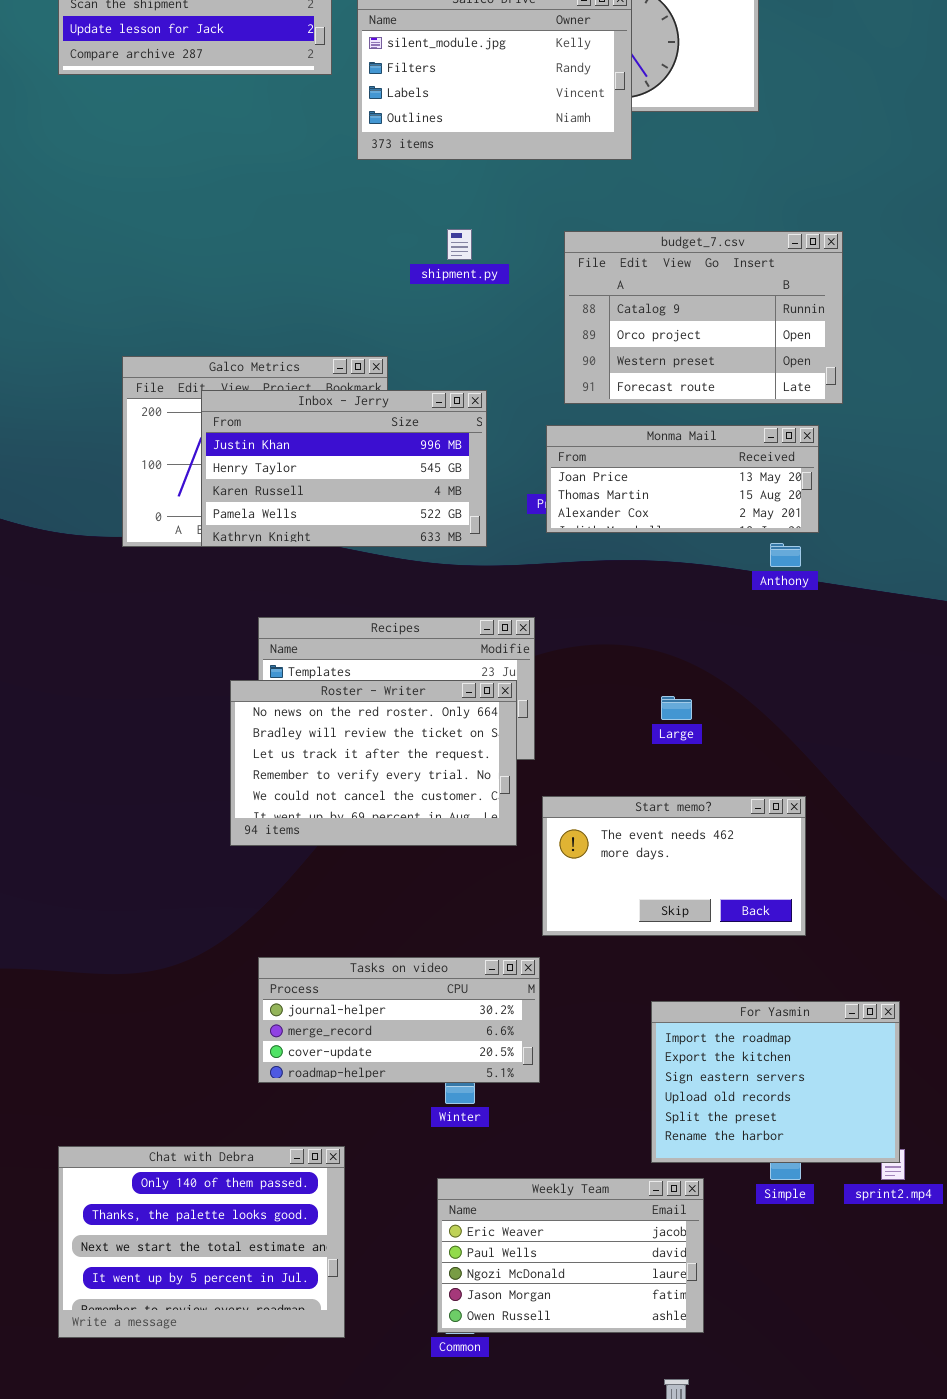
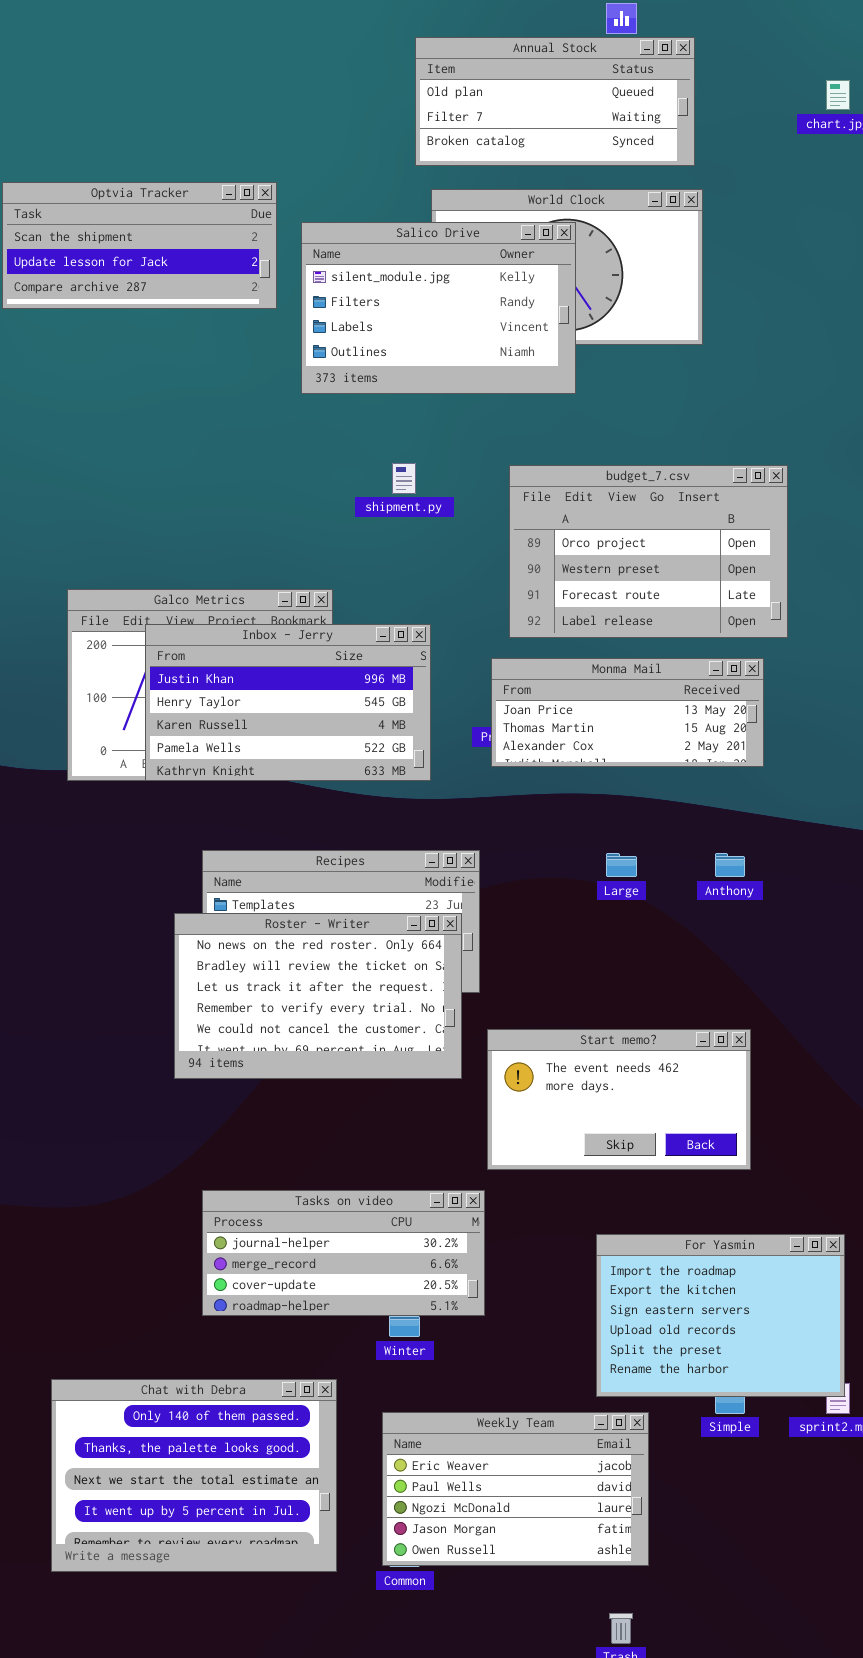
budget_7.csv: [564,231,843,404] -> [509,465,788,638], scrolled down 1 row
Anthony: [770,543,801,567] -> [715,853,745,877], moved
Large: [661,696,692,720] -> [606,853,637,877], moved
Chat with Debra: [58,1146,345,1338] -> [51,1379,337,1572], moved

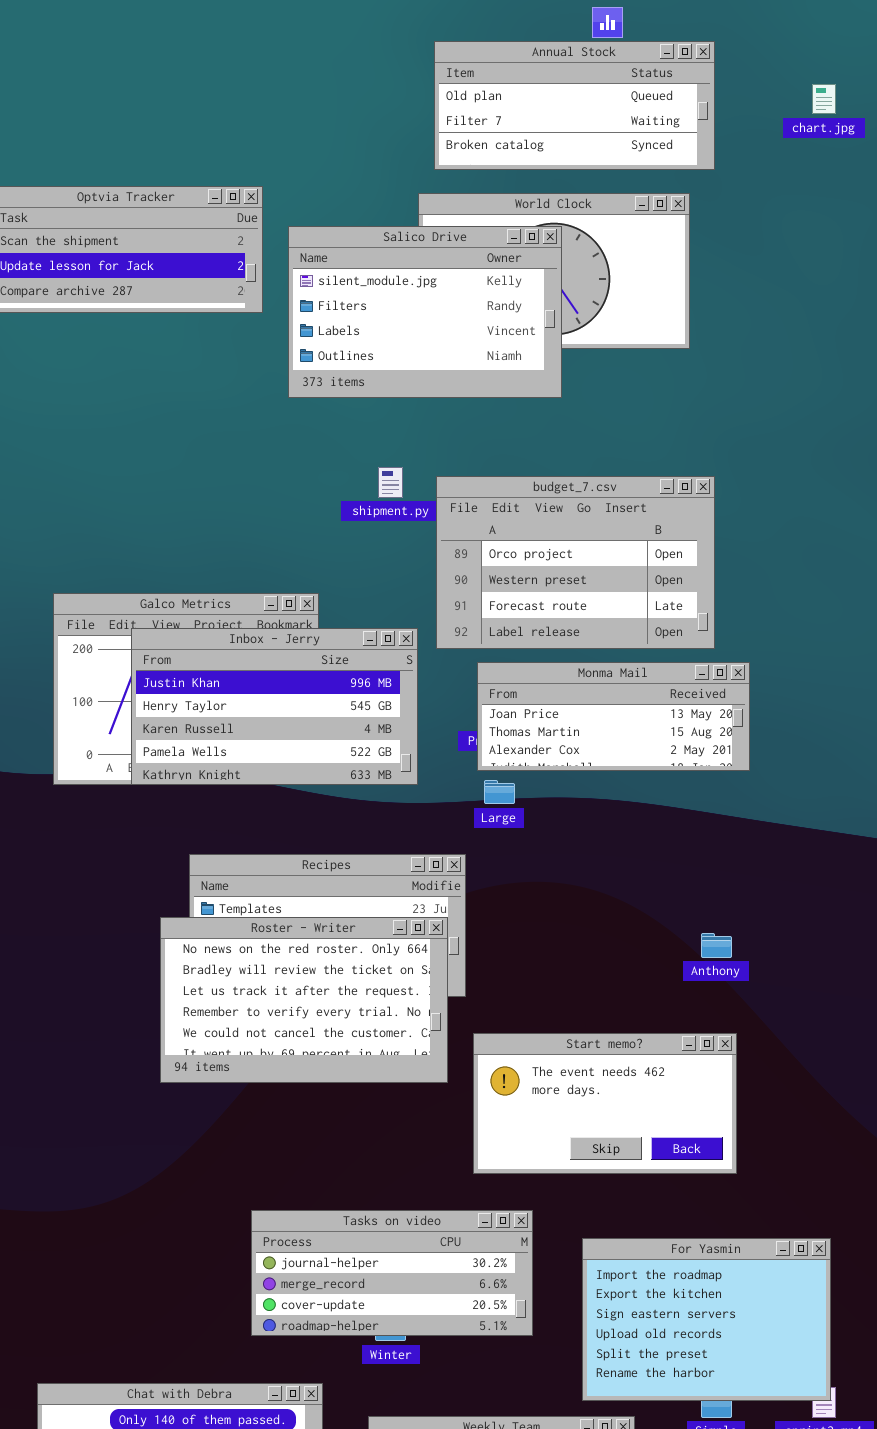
Annual Stock: [415,37,695,166] -> [434,41,715,170], moved
budget_7.csv: [509,465,788,638] -> [436,476,715,649], moved
Large: [606,853,637,877] -> [484,780,515,804], moved
Anthony: [715,853,745,877] -> [701,933,732,958], moved
Tasks on video: [202,1190,485,1316] -> [251,1210,533,1336], moved

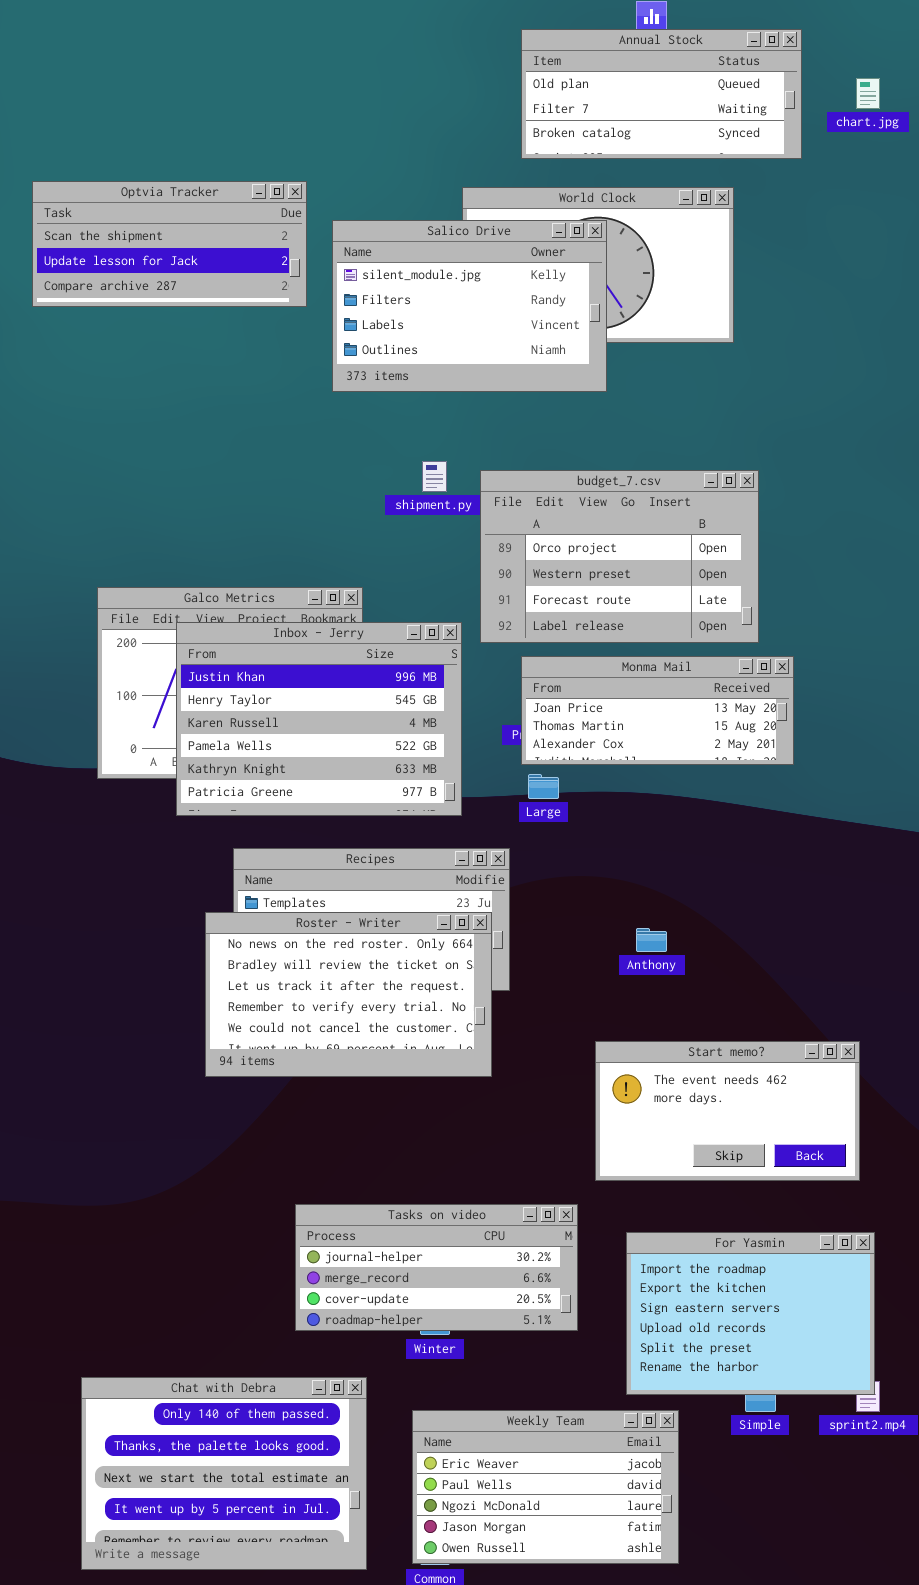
Annual Stock: [434,41,715,170] -> [521,29,802,159], moved
Inbox - Jerry: [131,628,418,785] -> [176,622,462,816], resized
Anthony: [701,933,732,958] -> [636,928,667,952], moved
Start memo?: [473,1033,737,1174] -> [595,1041,860,1181], moved

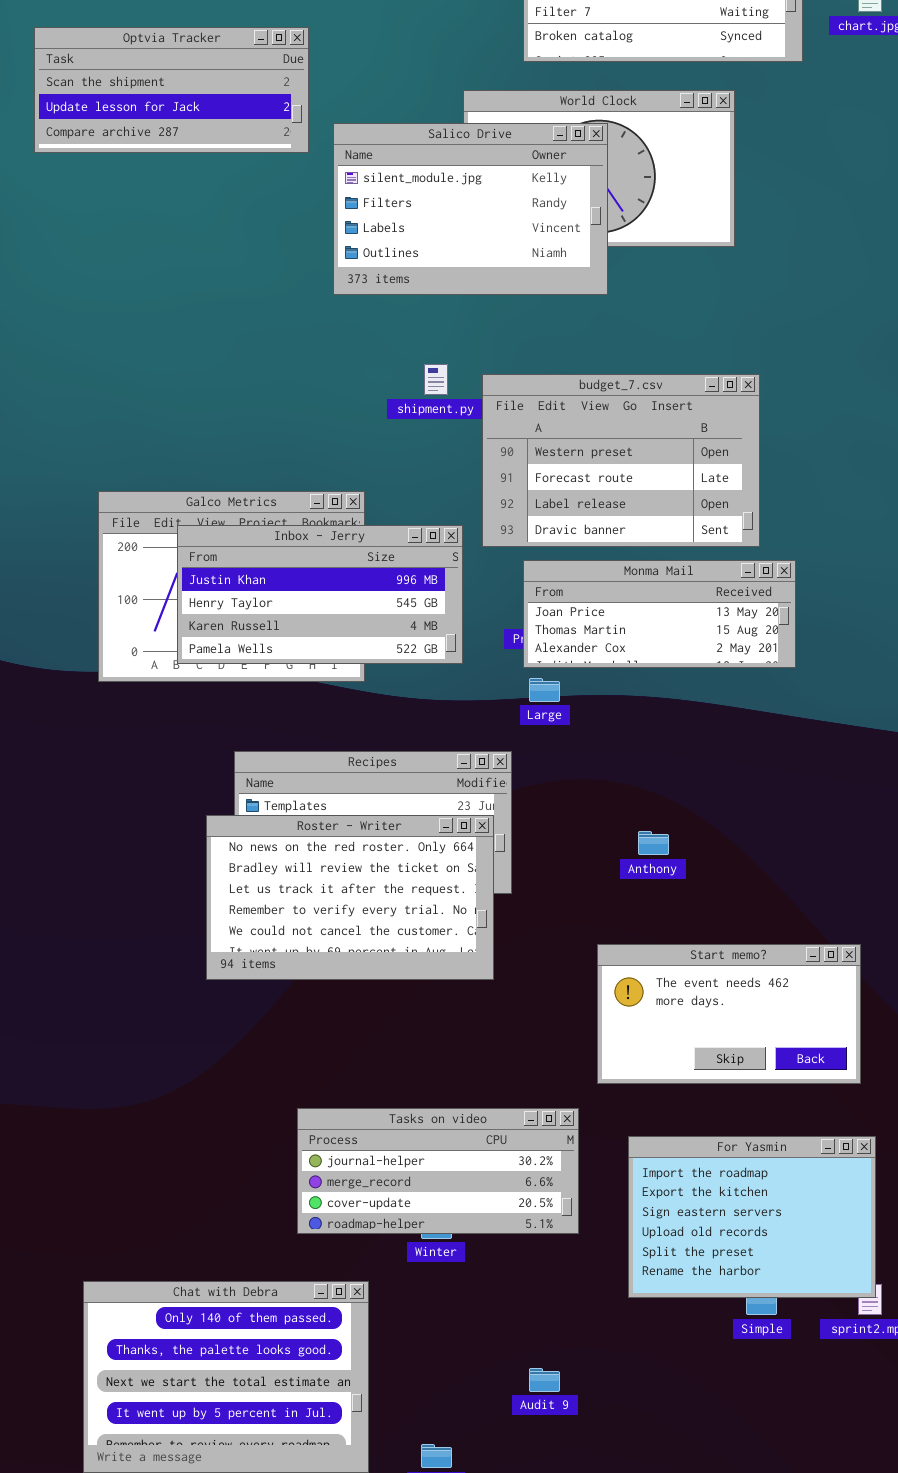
Optvia Tracker: [32,181,307,307] -> [34,27,309,153], moved
budget_7.csv: [480,470,759,643] -> [482,374,760,547], scrolled down 1 row
Inbox - Jerry: [176,622,462,816] -> [177,525,463,664], resized
Weekly Team: [412,1410,679,1564] -> none, closed

